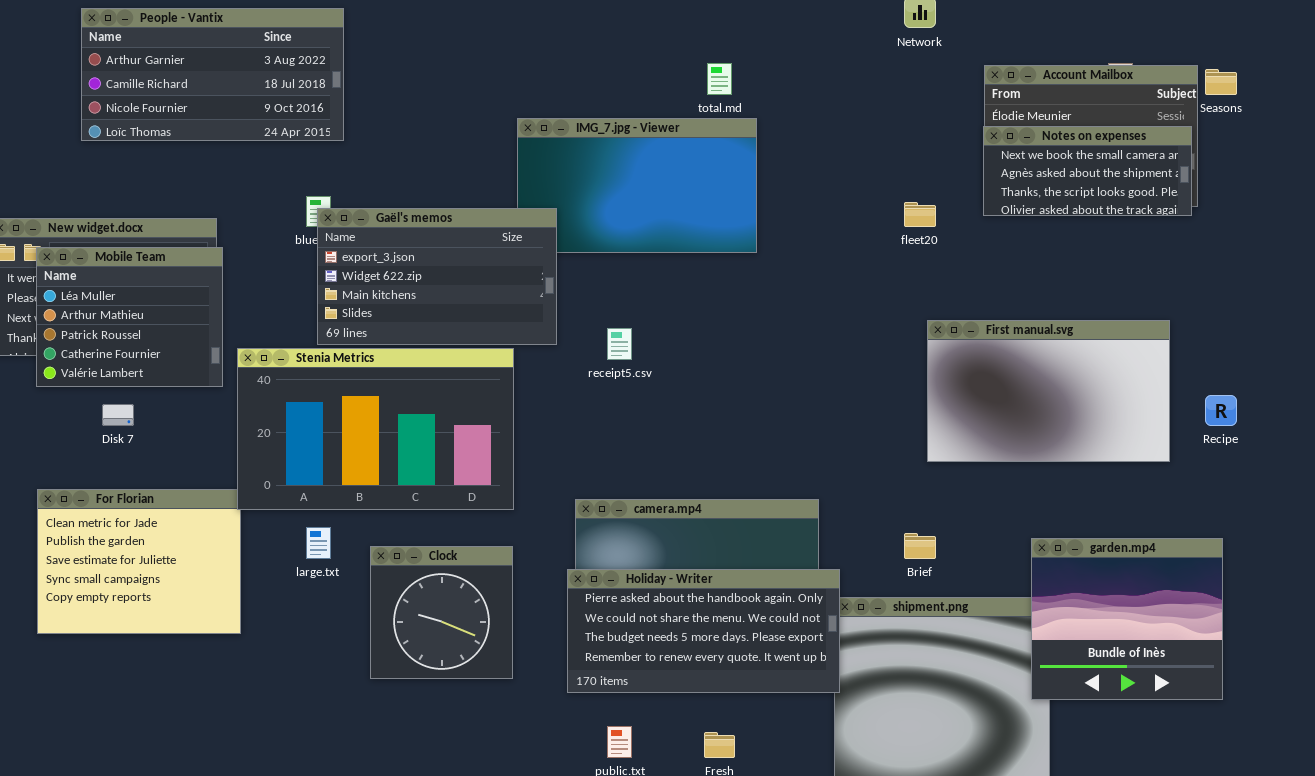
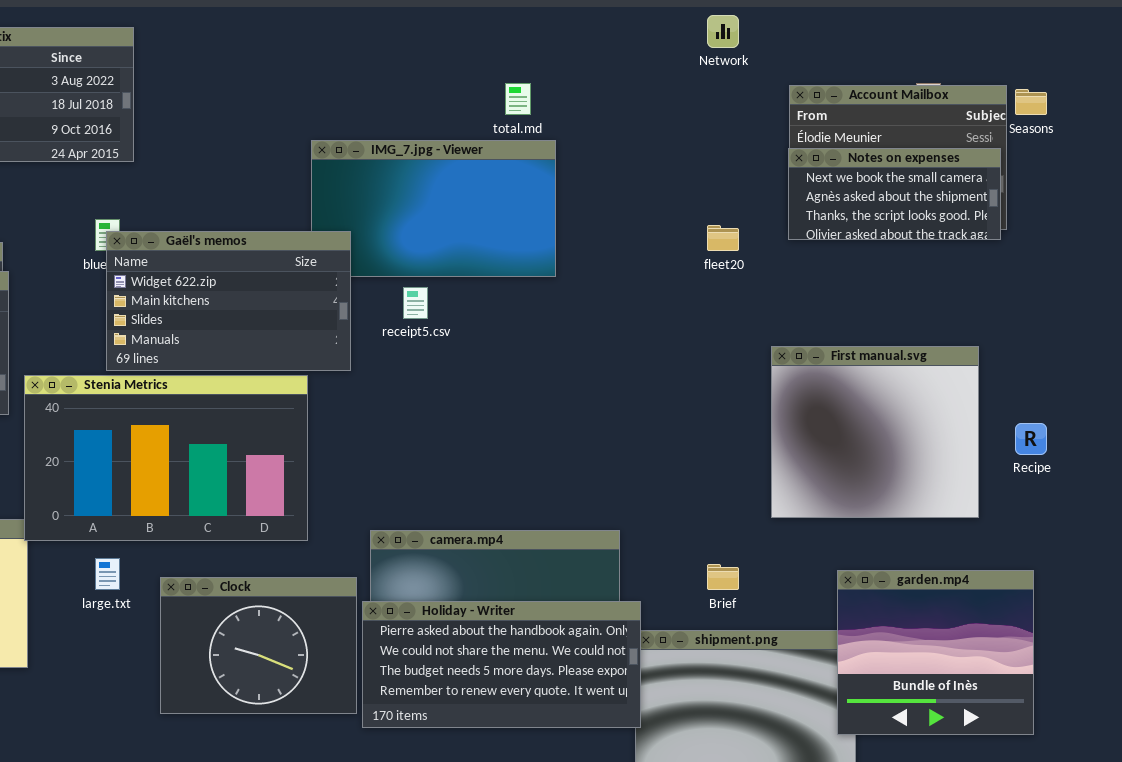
Gaël's memos: [317,208,557,345] -> [106,231,351,371], scrolled down 1 row
First manual.svg: [927,320,1170,462] -> [771,346,979,518], resized
receipt5.csv: [607,328,632,360] -> [403,287,428,319], moved
Clock: [370,546,513,679] -> [160,577,357,714], resized

